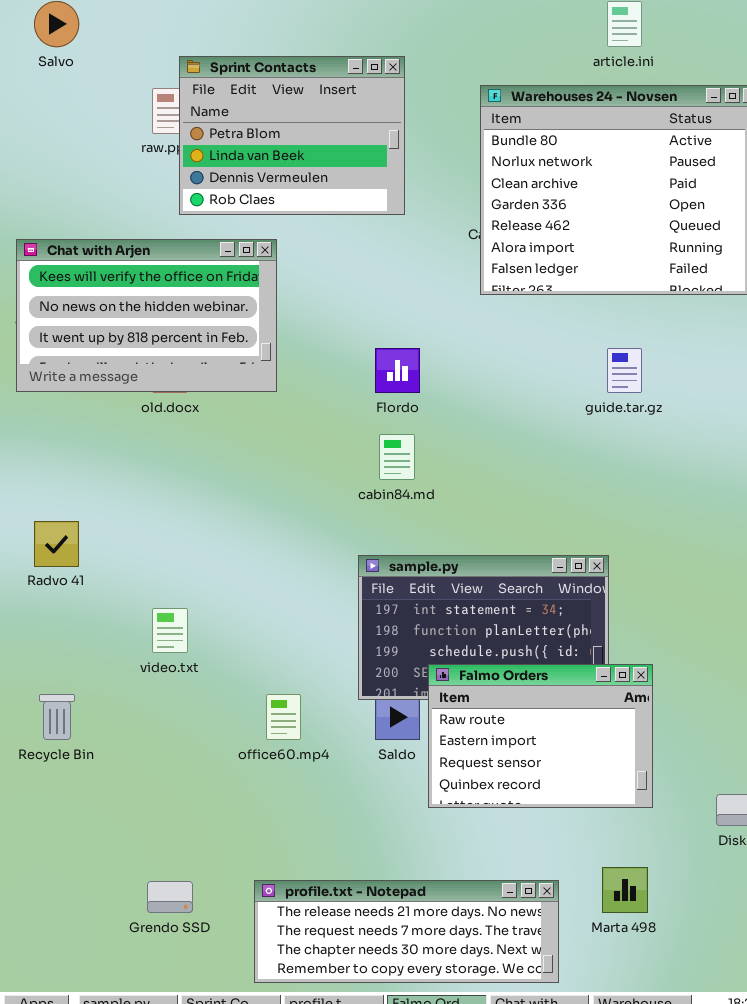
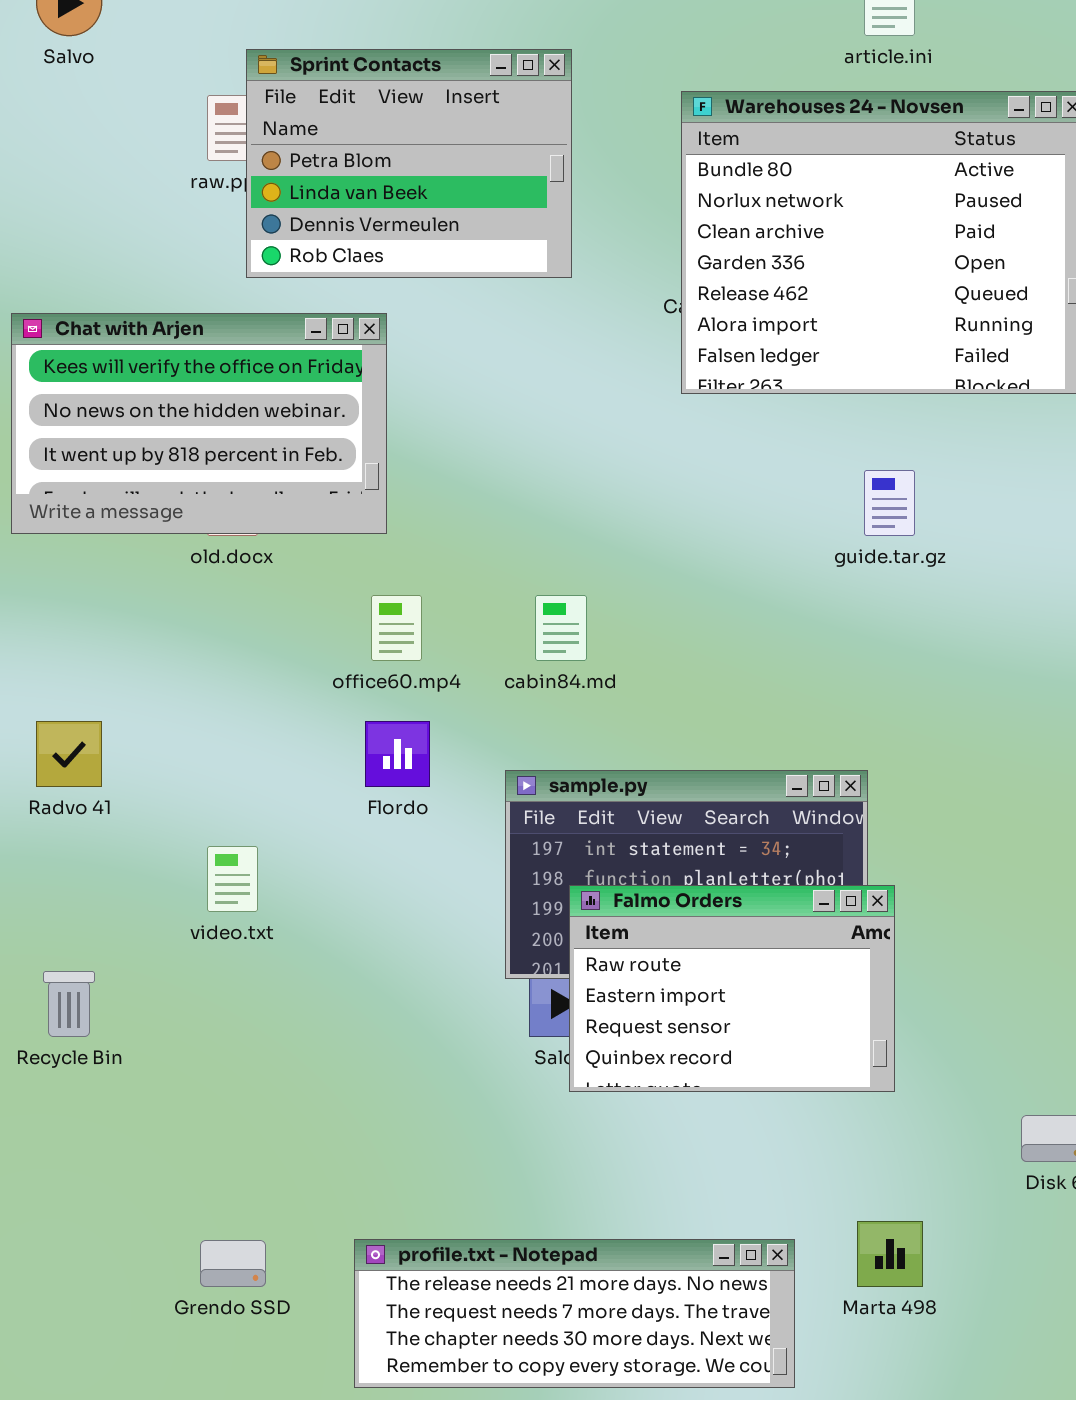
Flordo: [375,348,420,393] -> [365,721,430,787], moved
Falmo Orders: [428,664,653,808] -> [569,885,895,1092], moved
office60.mp4: [266,694,301,740] -> [371,595,422,661], moved

